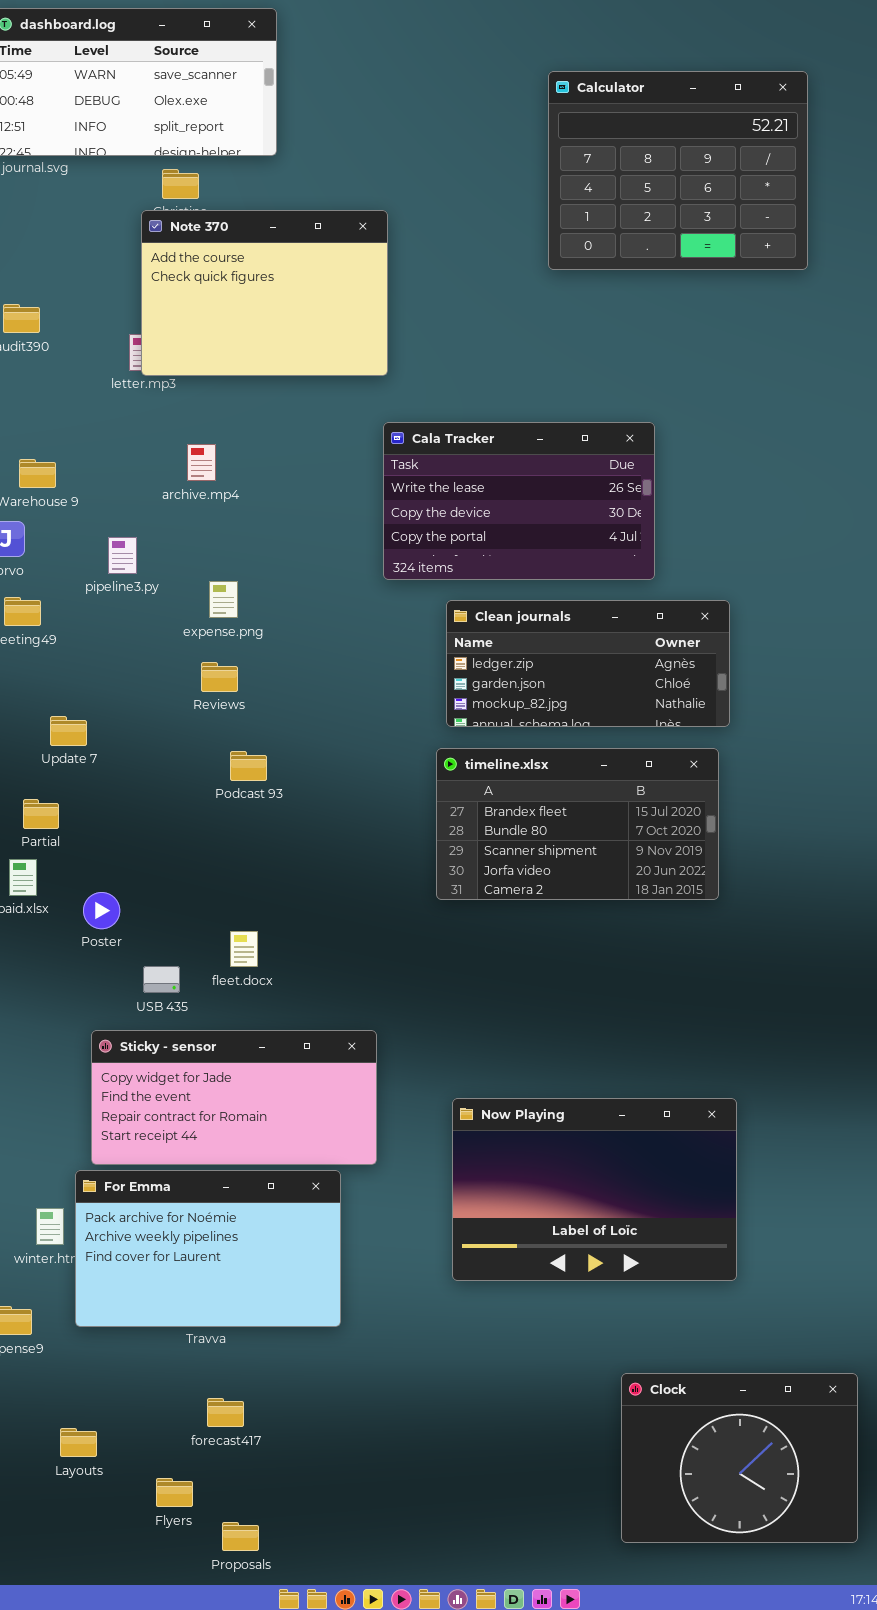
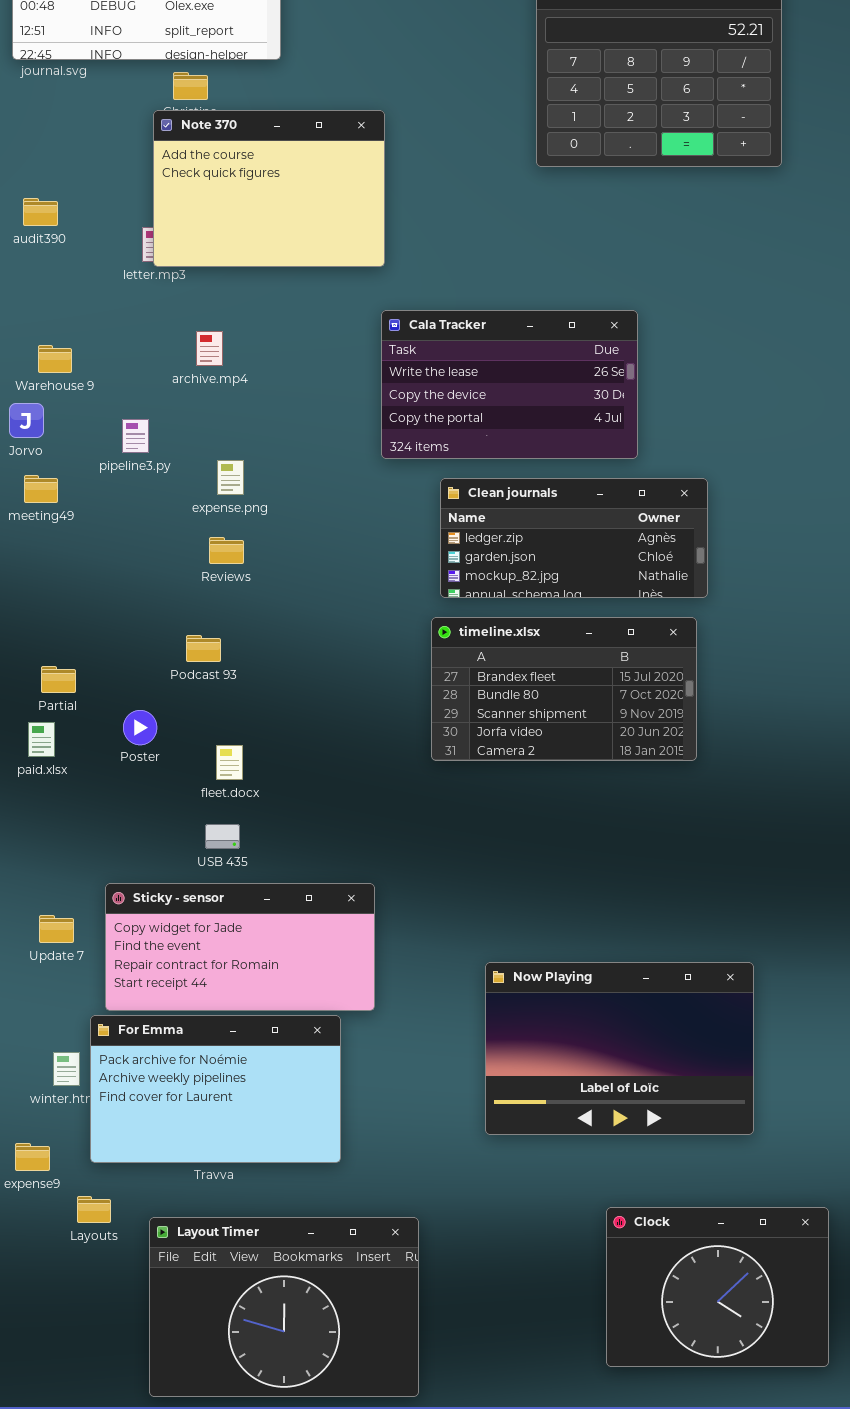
Update 7: [50,716,87,746] -> [39,915,74,943], moved
Podcast 93: [230,751,267,781] -> [186,635,221,662], moved
Poster: [83,892,120,929] -> [123,710,157,745], moved
fleet.docx: [230,931,258,967] -> [216,745,243,780], moved
USB 435: [143,966,180,993] -> [205,824,240,849], moved
Now Playing: [452,1098,737,1281] -> [485,962,754,1135], moved
Layout Timer: none -> [149,1217,419,1397], opened
Layouts: [60,1428,97,1457] -> [77,1196,111,1223], moved

